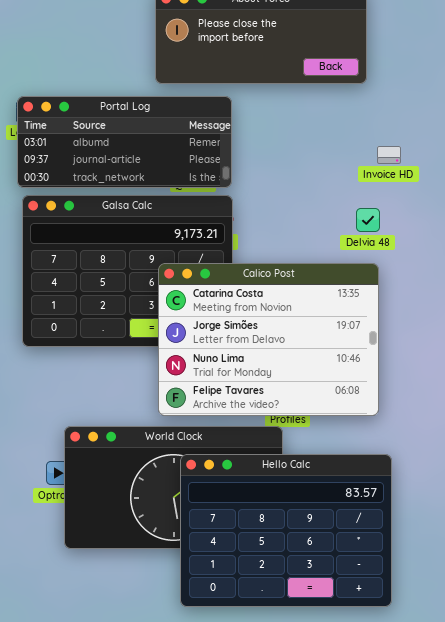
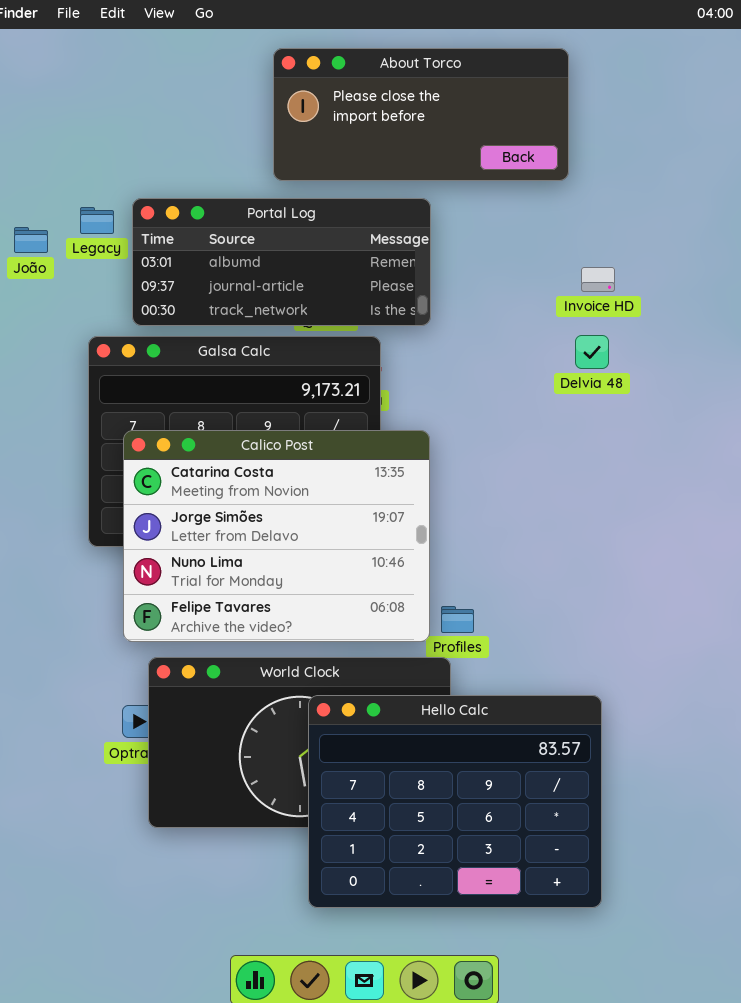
Portal Log: [17,96,232,188] -> [132,198,431,326], moved
Delvia 48: [356,208,380,232] -> [575,335,609,369], moved
Calico Post: [158,263,379,416] -> [123,430,430,642], moved

